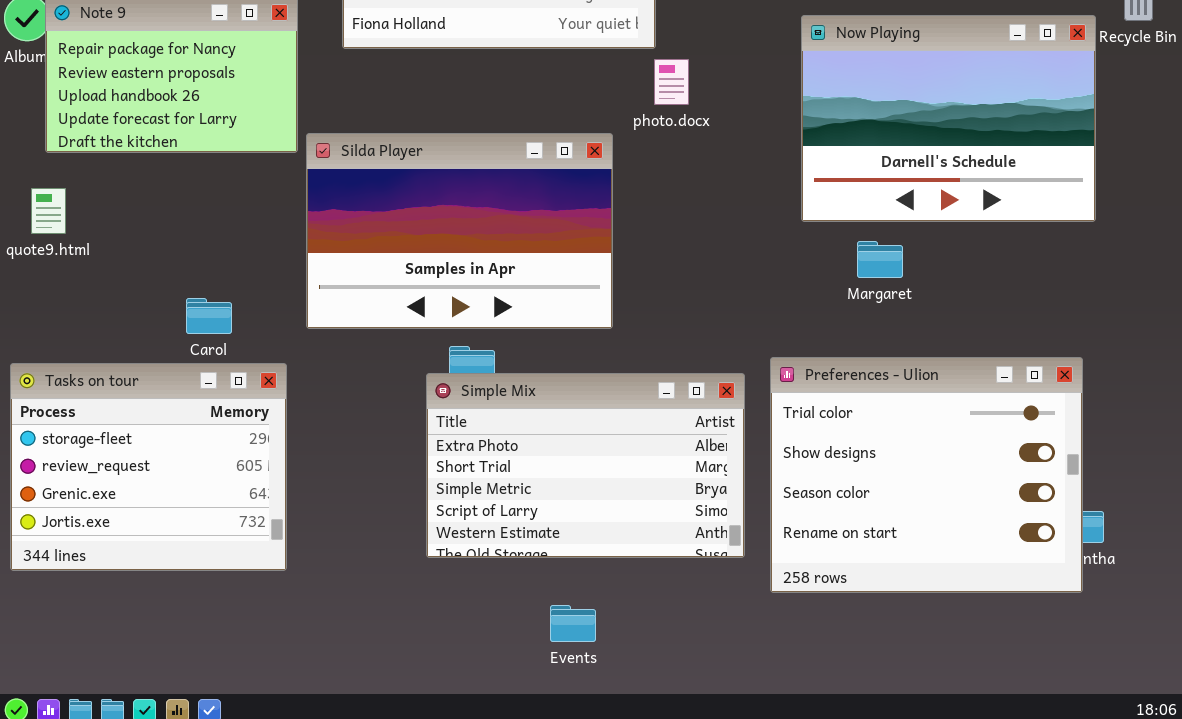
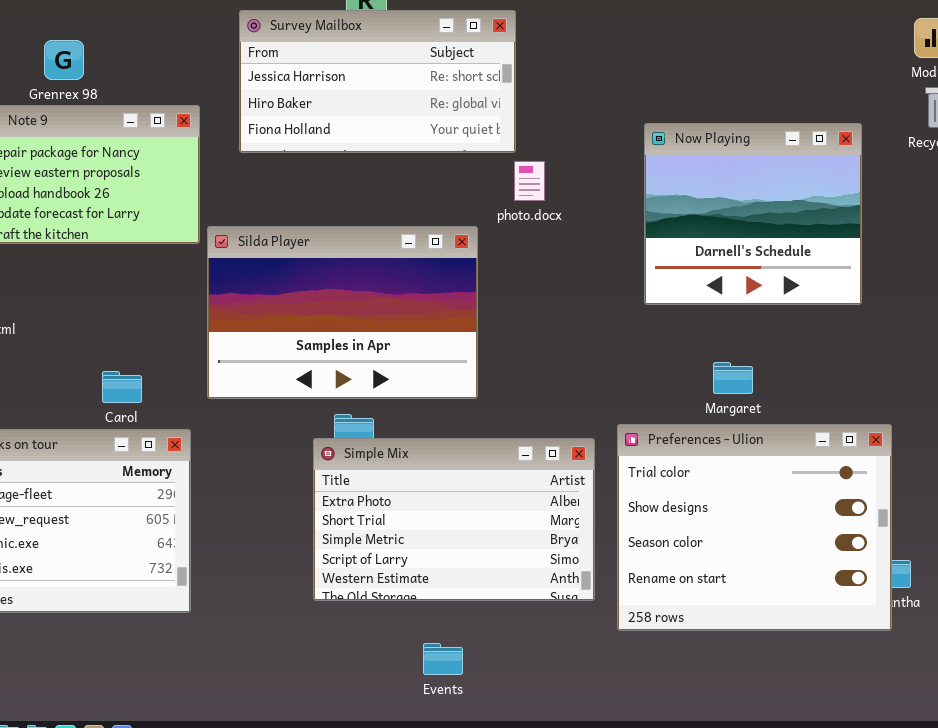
Now Playing: [801,15,1096,222] -> [644,123,862,305], resized
Margaret: [857,241,903,278] -> [713,362,753,394], moved

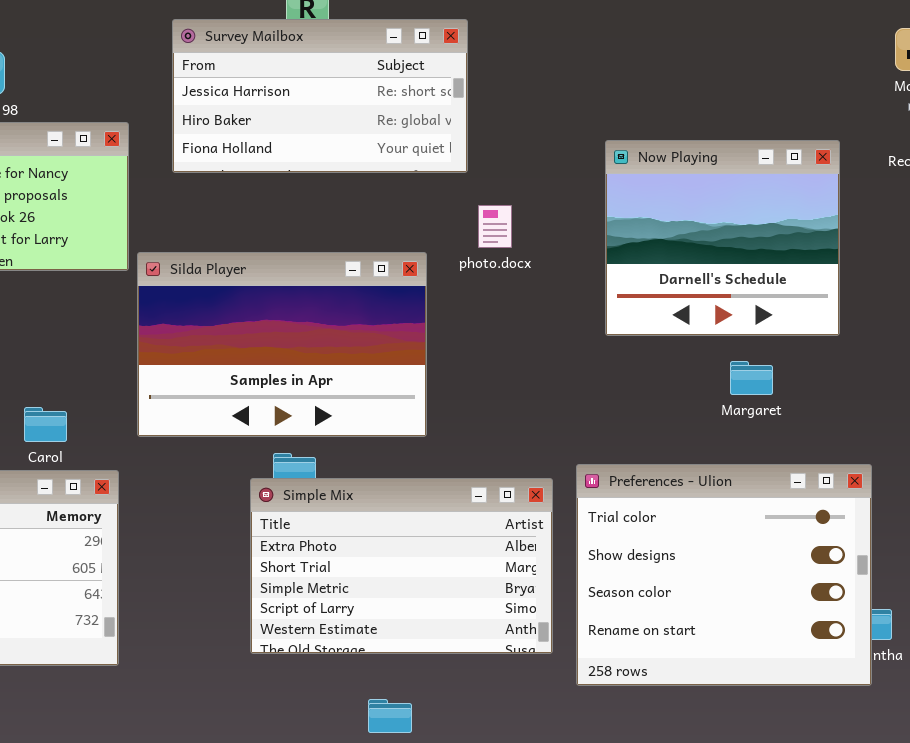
photo.docx: [514,161,545,201] -> [478,205,512,248], moved
Margaret: [713,362,753,394] -> [730,361,773,395], moved

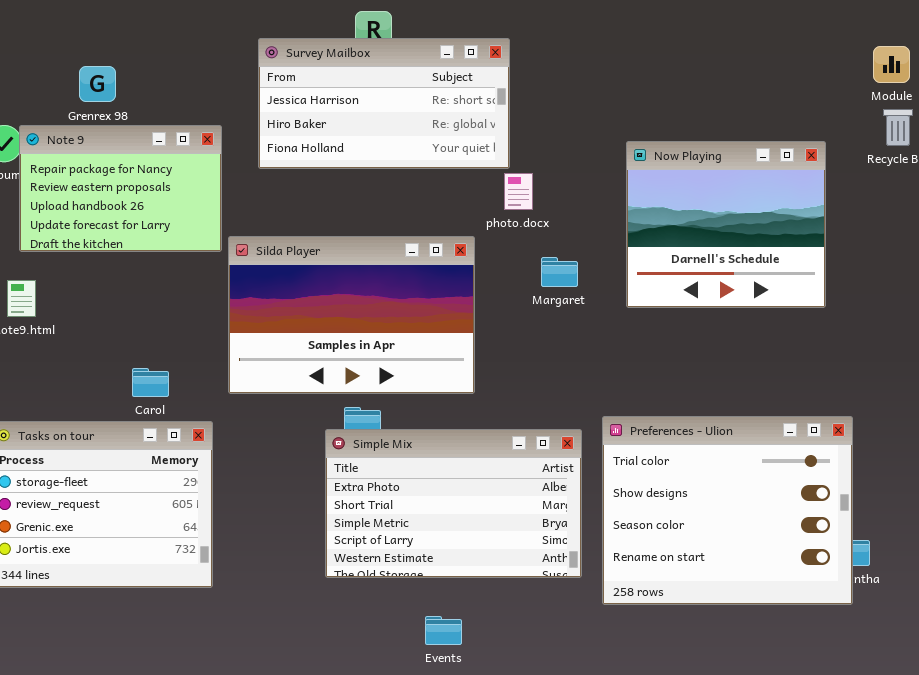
photo.docx: [478,205,512,248] -> [504,173,533,210], moved
Margaret: [730,361,773,395] -> [541,257,578,287], moved

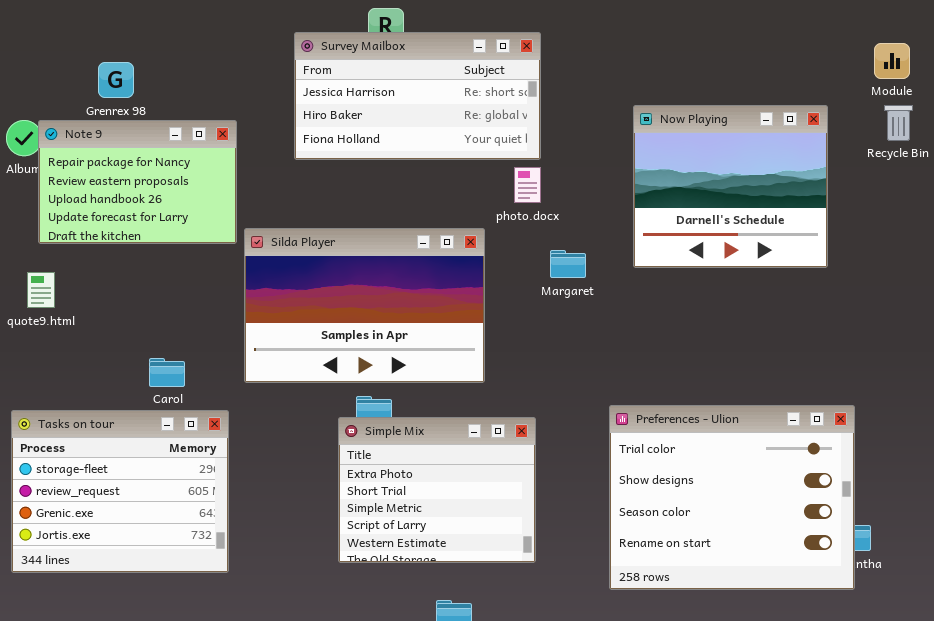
Survey Mailbox: [258,38,510,169] -> [294,32,541,160], moved
Now Playing: [626,141,826,308] -> [633,105,828,268], moved
Simple Mix: [325,429,582,578] -> [338,417,536,563], resized

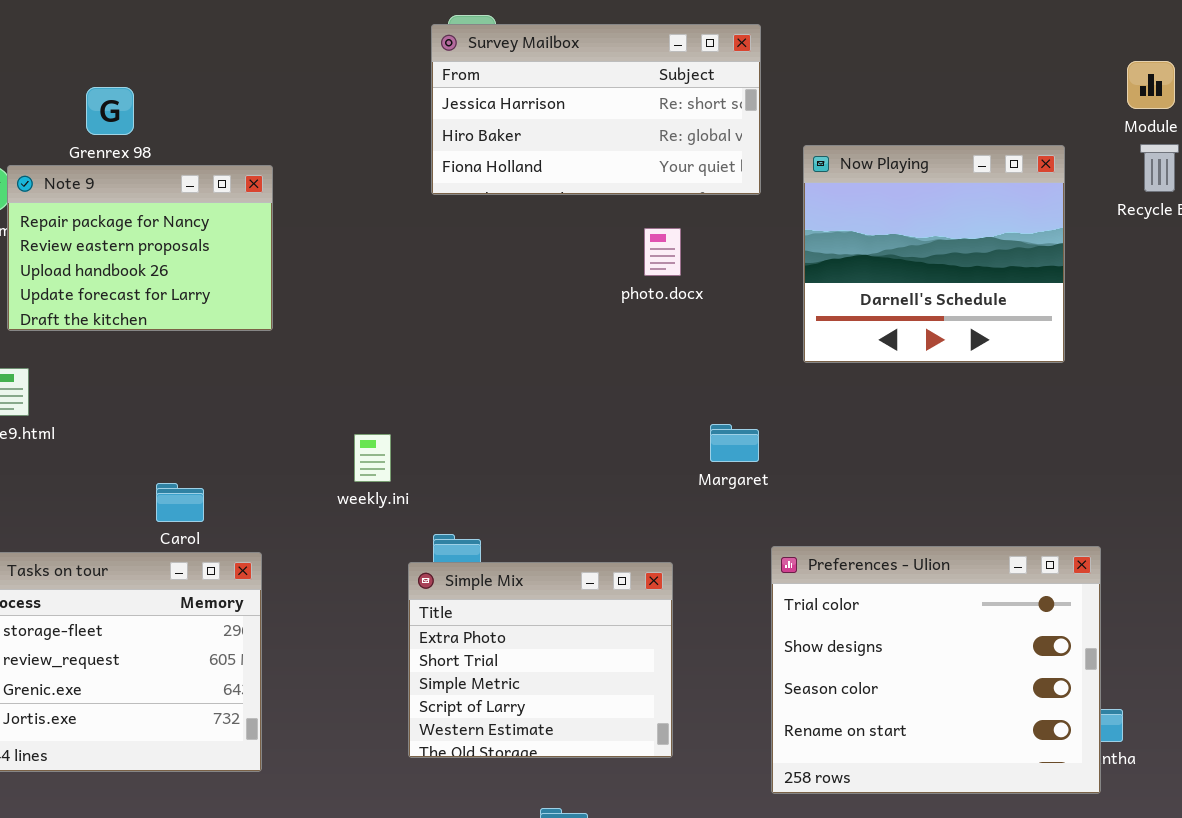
Survey Mailbox: [294,32,541,160] -> [431,24,761,195], moved
Silda Player: [244,228,485,383] -> none, closed
Margaret: [550,250,586,278] -> [710,424,759,462], moved

